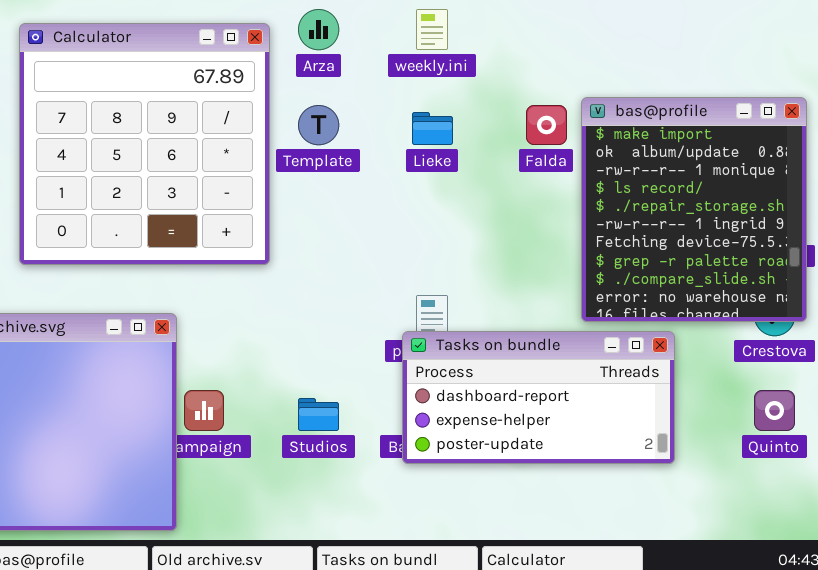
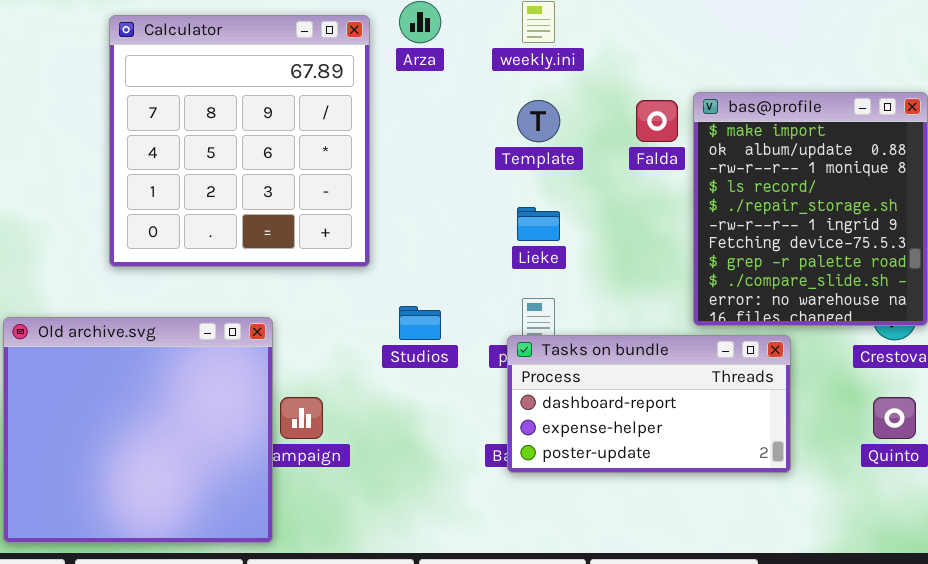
Template: [298,105,339,145] -> [517,100,560,142], moved
Lieke: [412,112,453,145] -> [517,207,560,241], moved
Studios: [298,398,339,431] -> [399,306,441,340], moved

